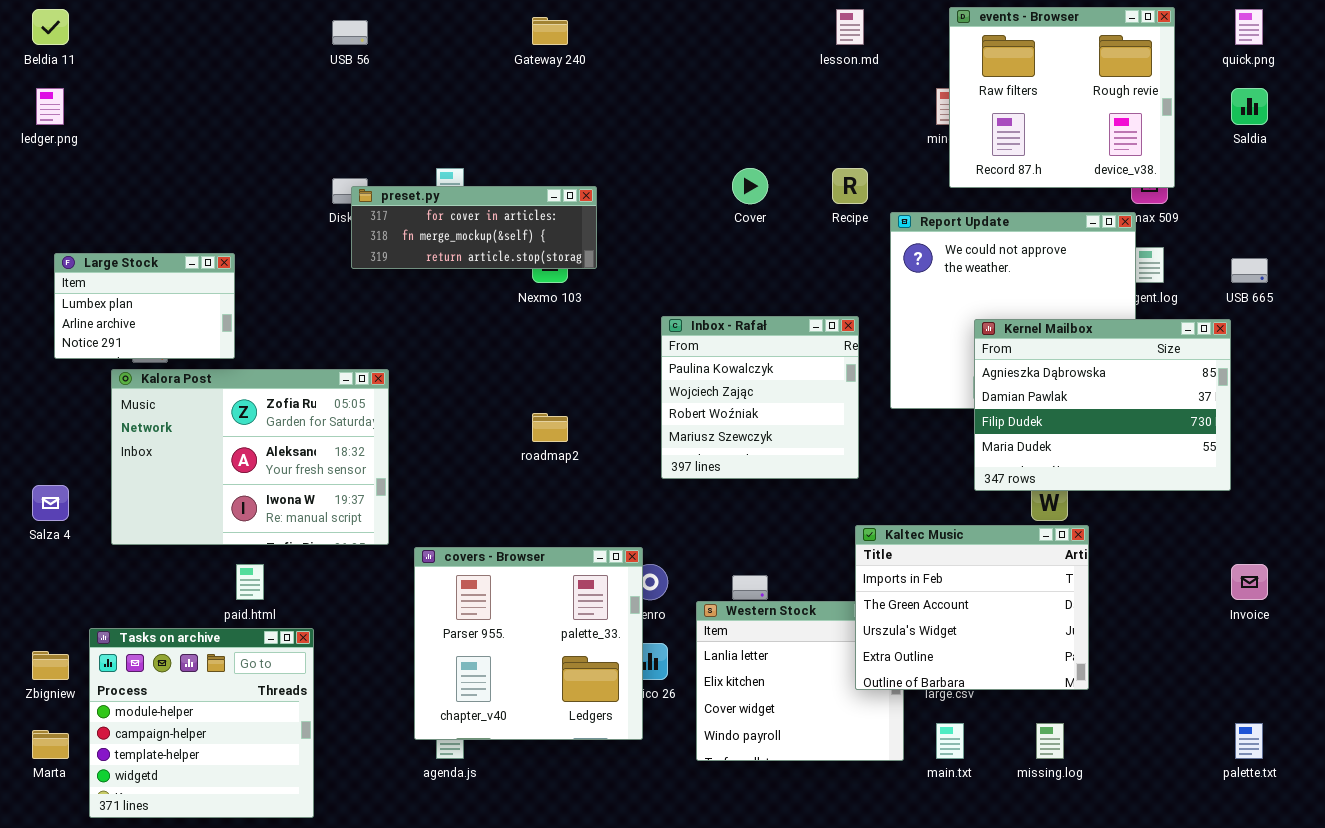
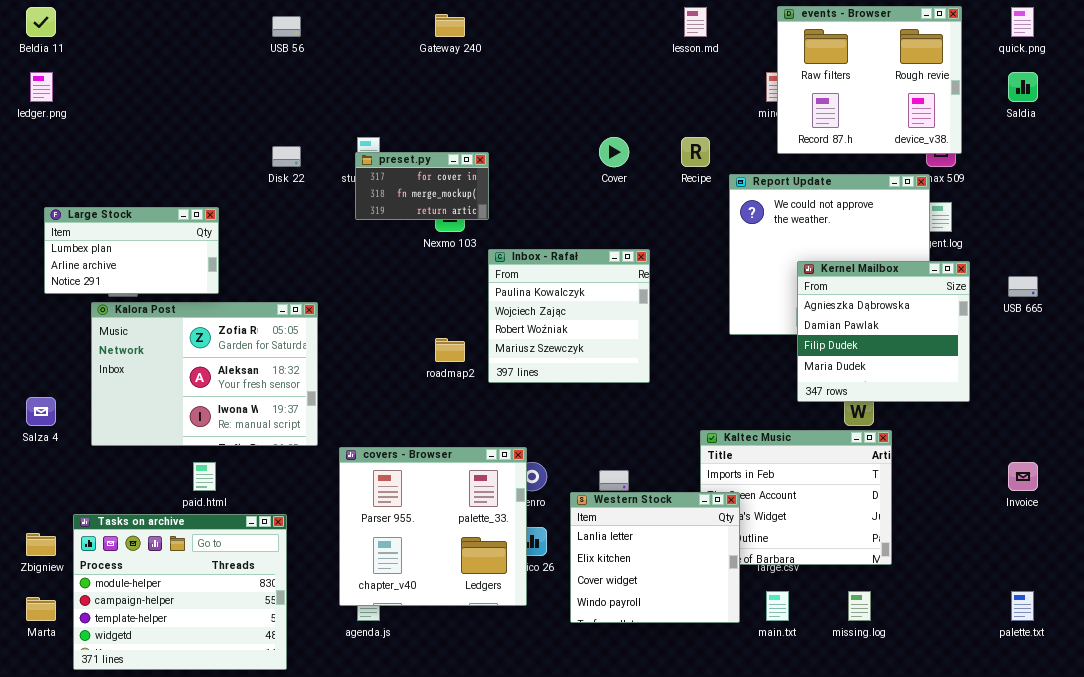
preset.py: [351,186,597,269] -> [355,152,489,220], resized
Large Stock: [54,253,235,359] -> [44,207,219,294], resized
USB 665: [1231,258,1268,283] -> [1008,276,1038,297], moved
Inbox - Rafał: [661,316,859,479] -> [488,249,650,383], moved
Kernel Mailbox: [974,319,1231,491] -> [797,261,970,402], resized
Western Stock: [696,601,904,761] -> [570,492,740,623], raised
Tasks on archive: [89,628,314,818] -> [73,514,287,670], resized

